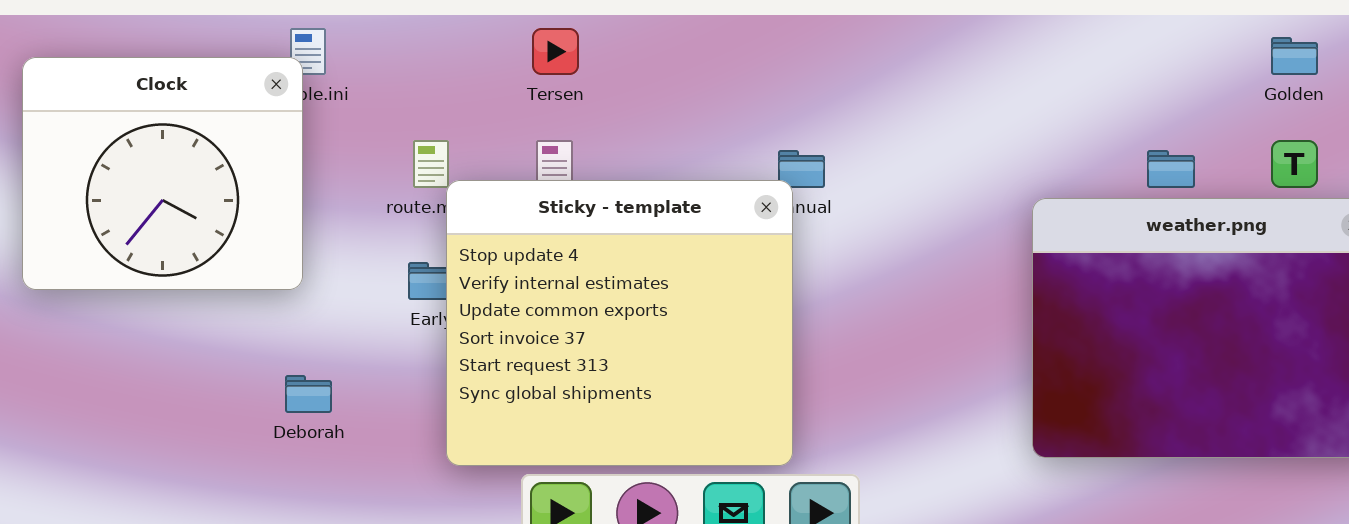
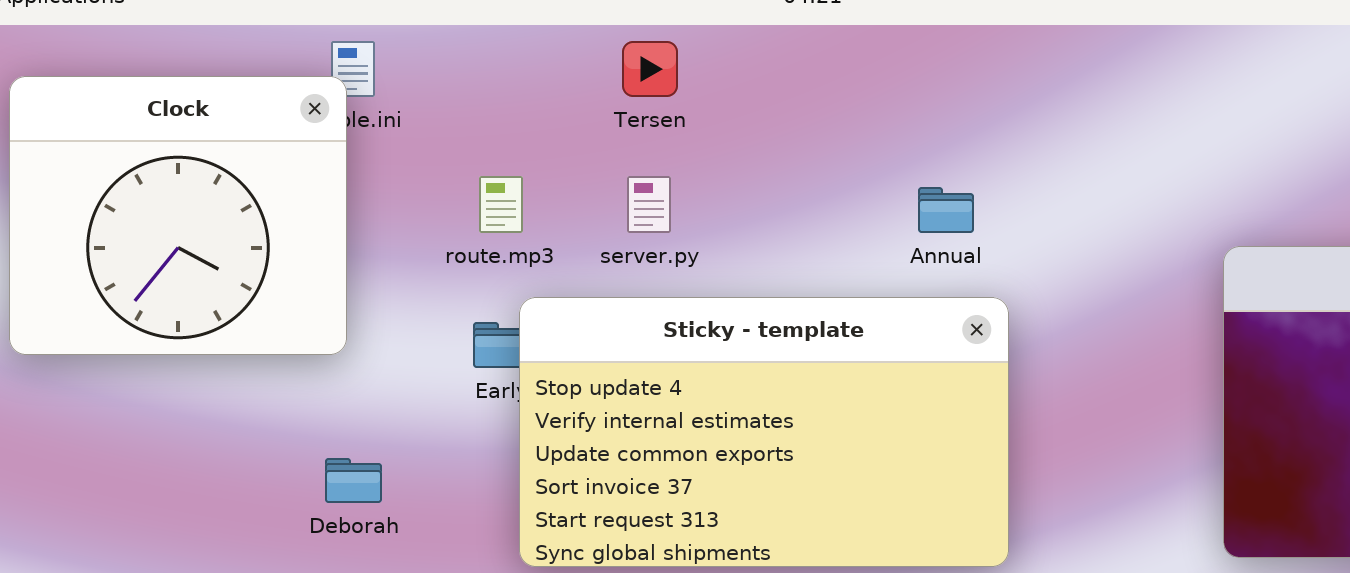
Sticky - template: [446,180,793,466] -> [519,297,1009,567], resized

